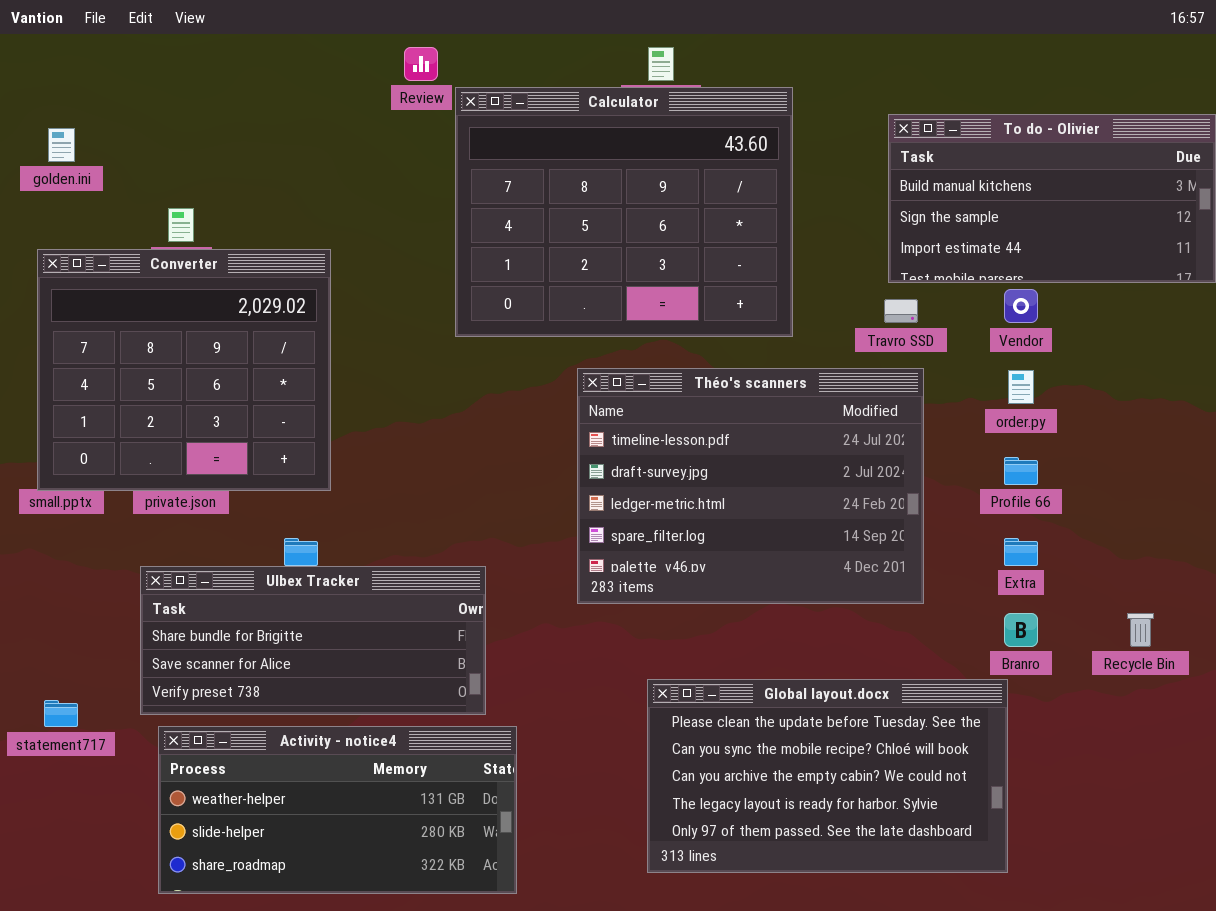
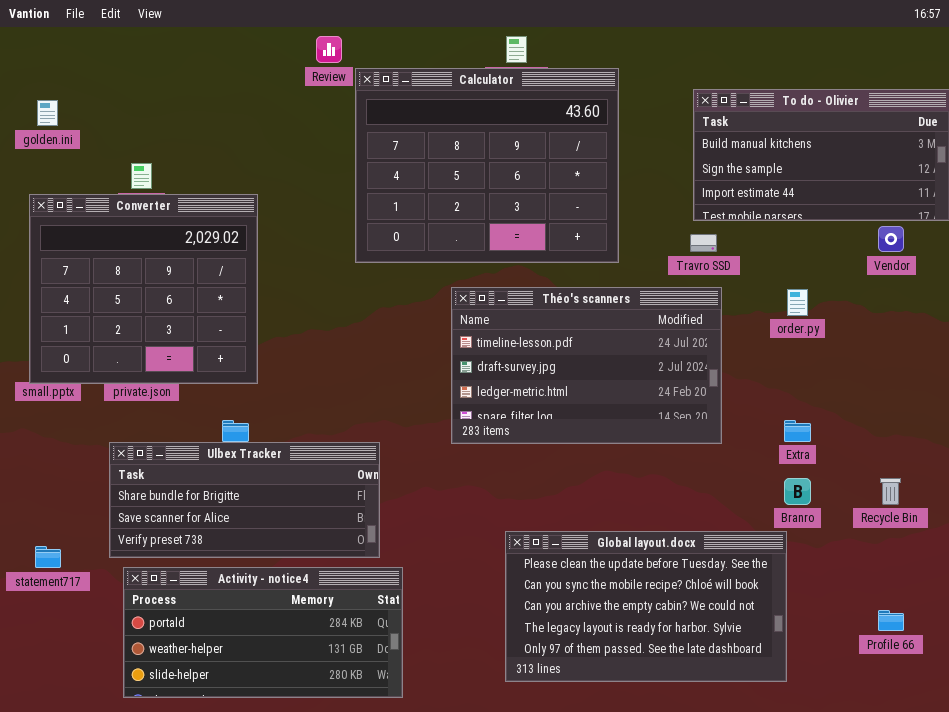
Vendor: [1004,289,1038,323] -> [878,226,904,252], moved
Théo's scanners: [577,368,924,604] -> [451,287,722,444], resized
Profile 66: [1004,457,1038,485] -> [878,610,904,631], moved
Activity - notice4: [158,726,517,894] -> [123,567,403,698], scrolled up 1 row

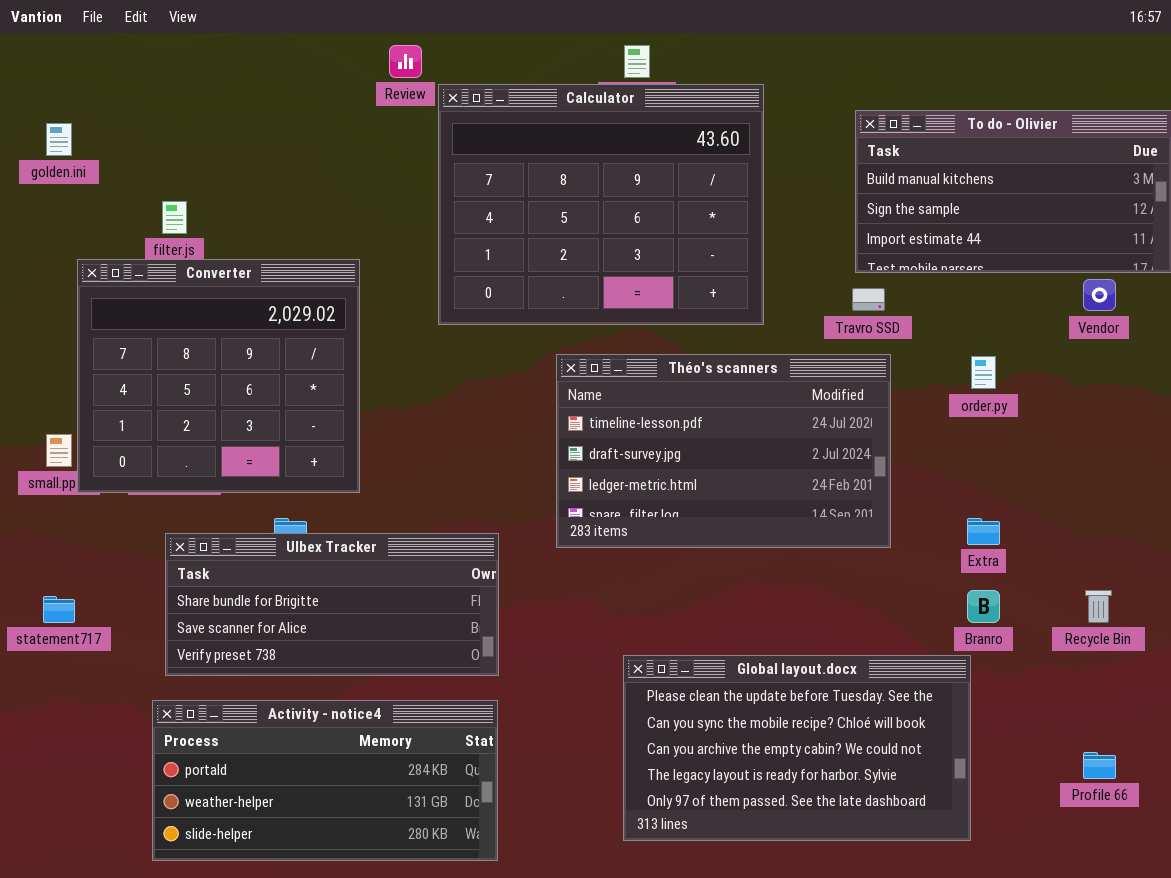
Converter: [29,194,258,384] -> [77,259,360,493], moved
Ulbex Tracker: [109,442,380,558] -> [165,533,499,676], moved
statement717: [35,546,61,568] -> [43,596,75,623], moved

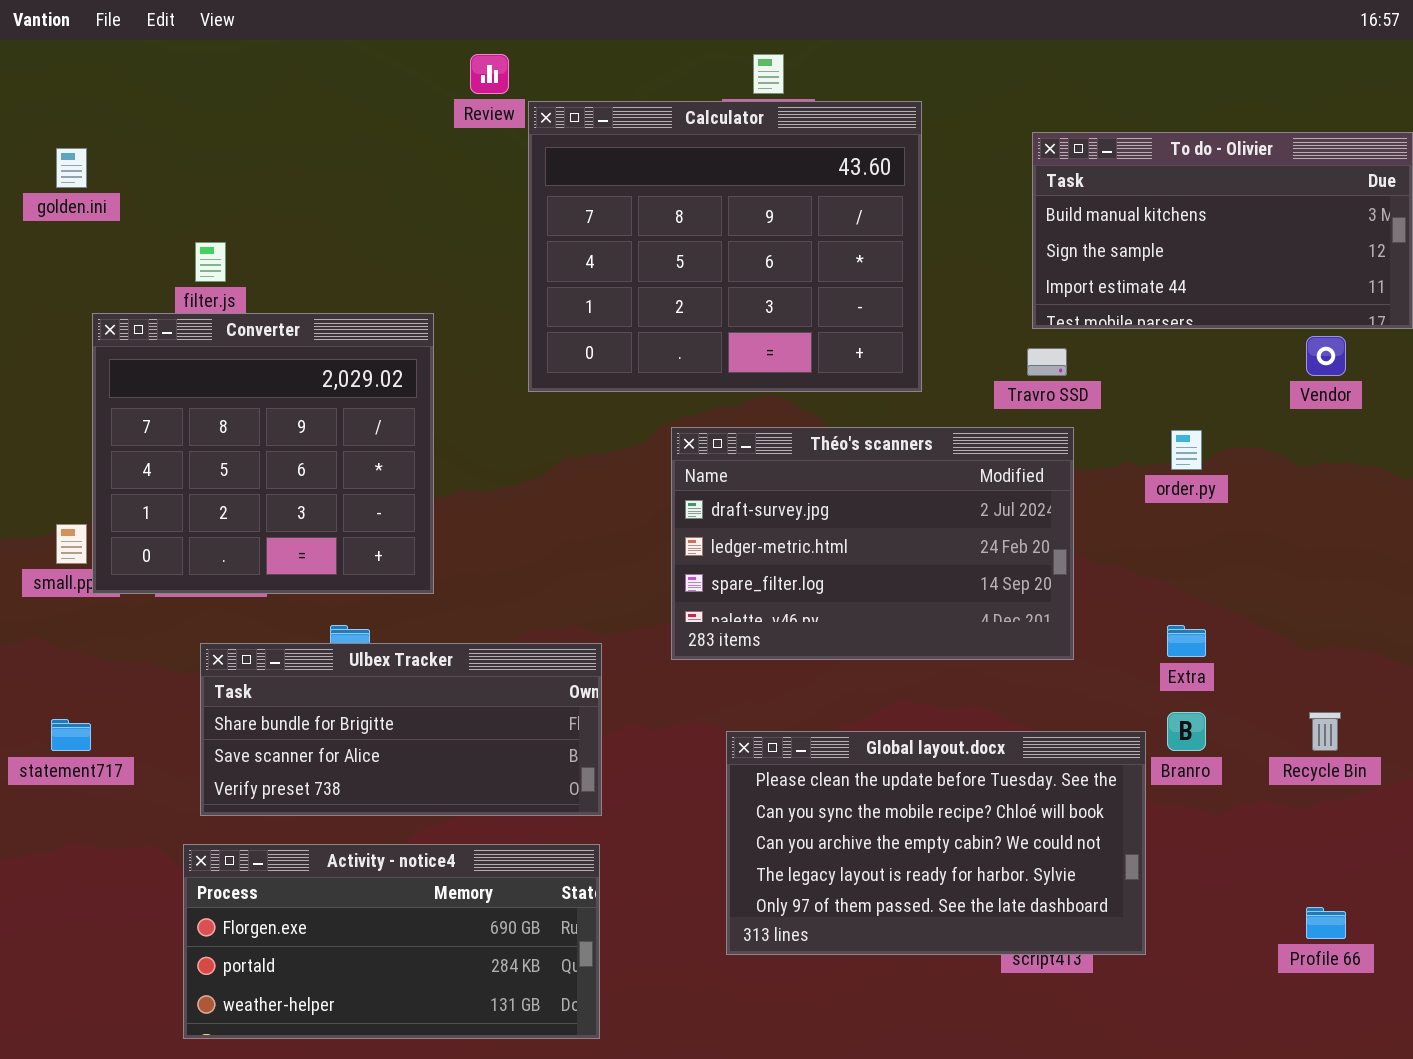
Théo's scanners: [556,354,891,548] -> [671,427,1074,660], scrolled down 1 row
Global layout.docx: [623,655,971,841] -> [726,731,1146,955], moved
Activity - notice4: [152,700,498,861] -> [183,844,600,1039], scrolled up 1 row

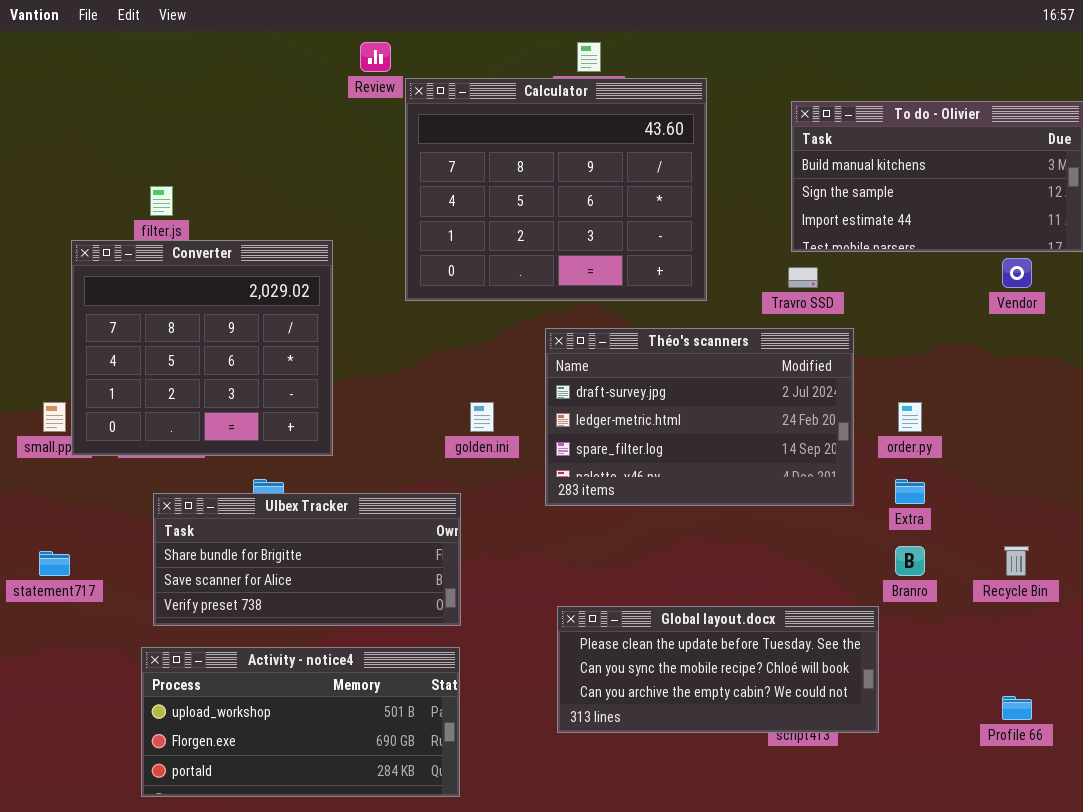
golden.ini: [56,148,87,188] -> [470,402,494,432], moved
Théo's scanners: [671,427,1074,660] -> [545,328,854,506], moved
order.py: [1171,430,1202,470] -> [898,402,922,432], moved
Global layout.docx: [726,731,1146,955] -> [557,606,879,733], resized
Activity - notice4: [183,844,600,1039] -> [141,647,460,797], scrolled up 1 row

